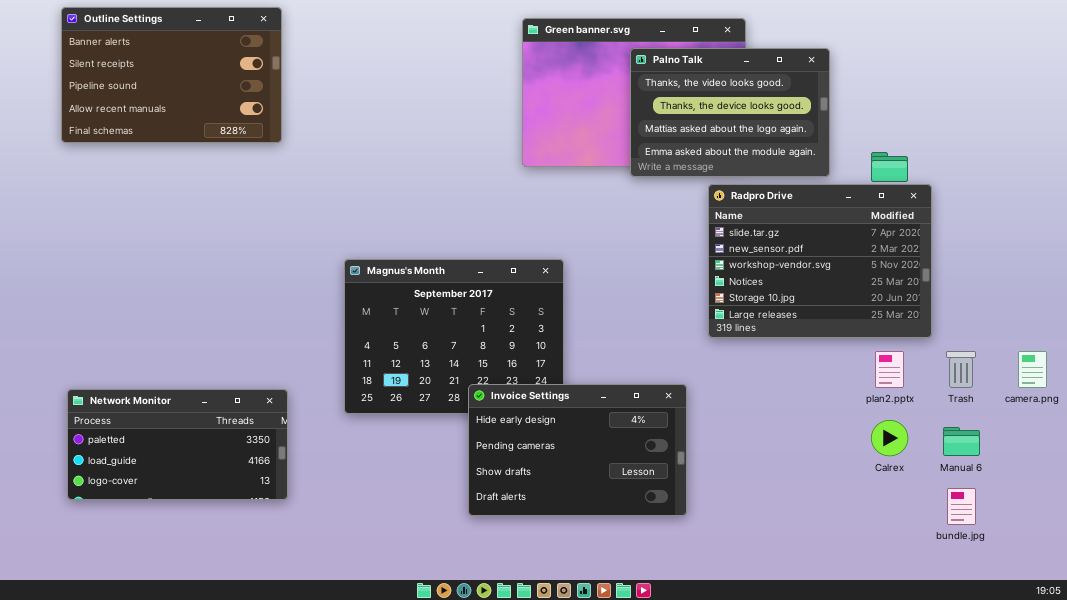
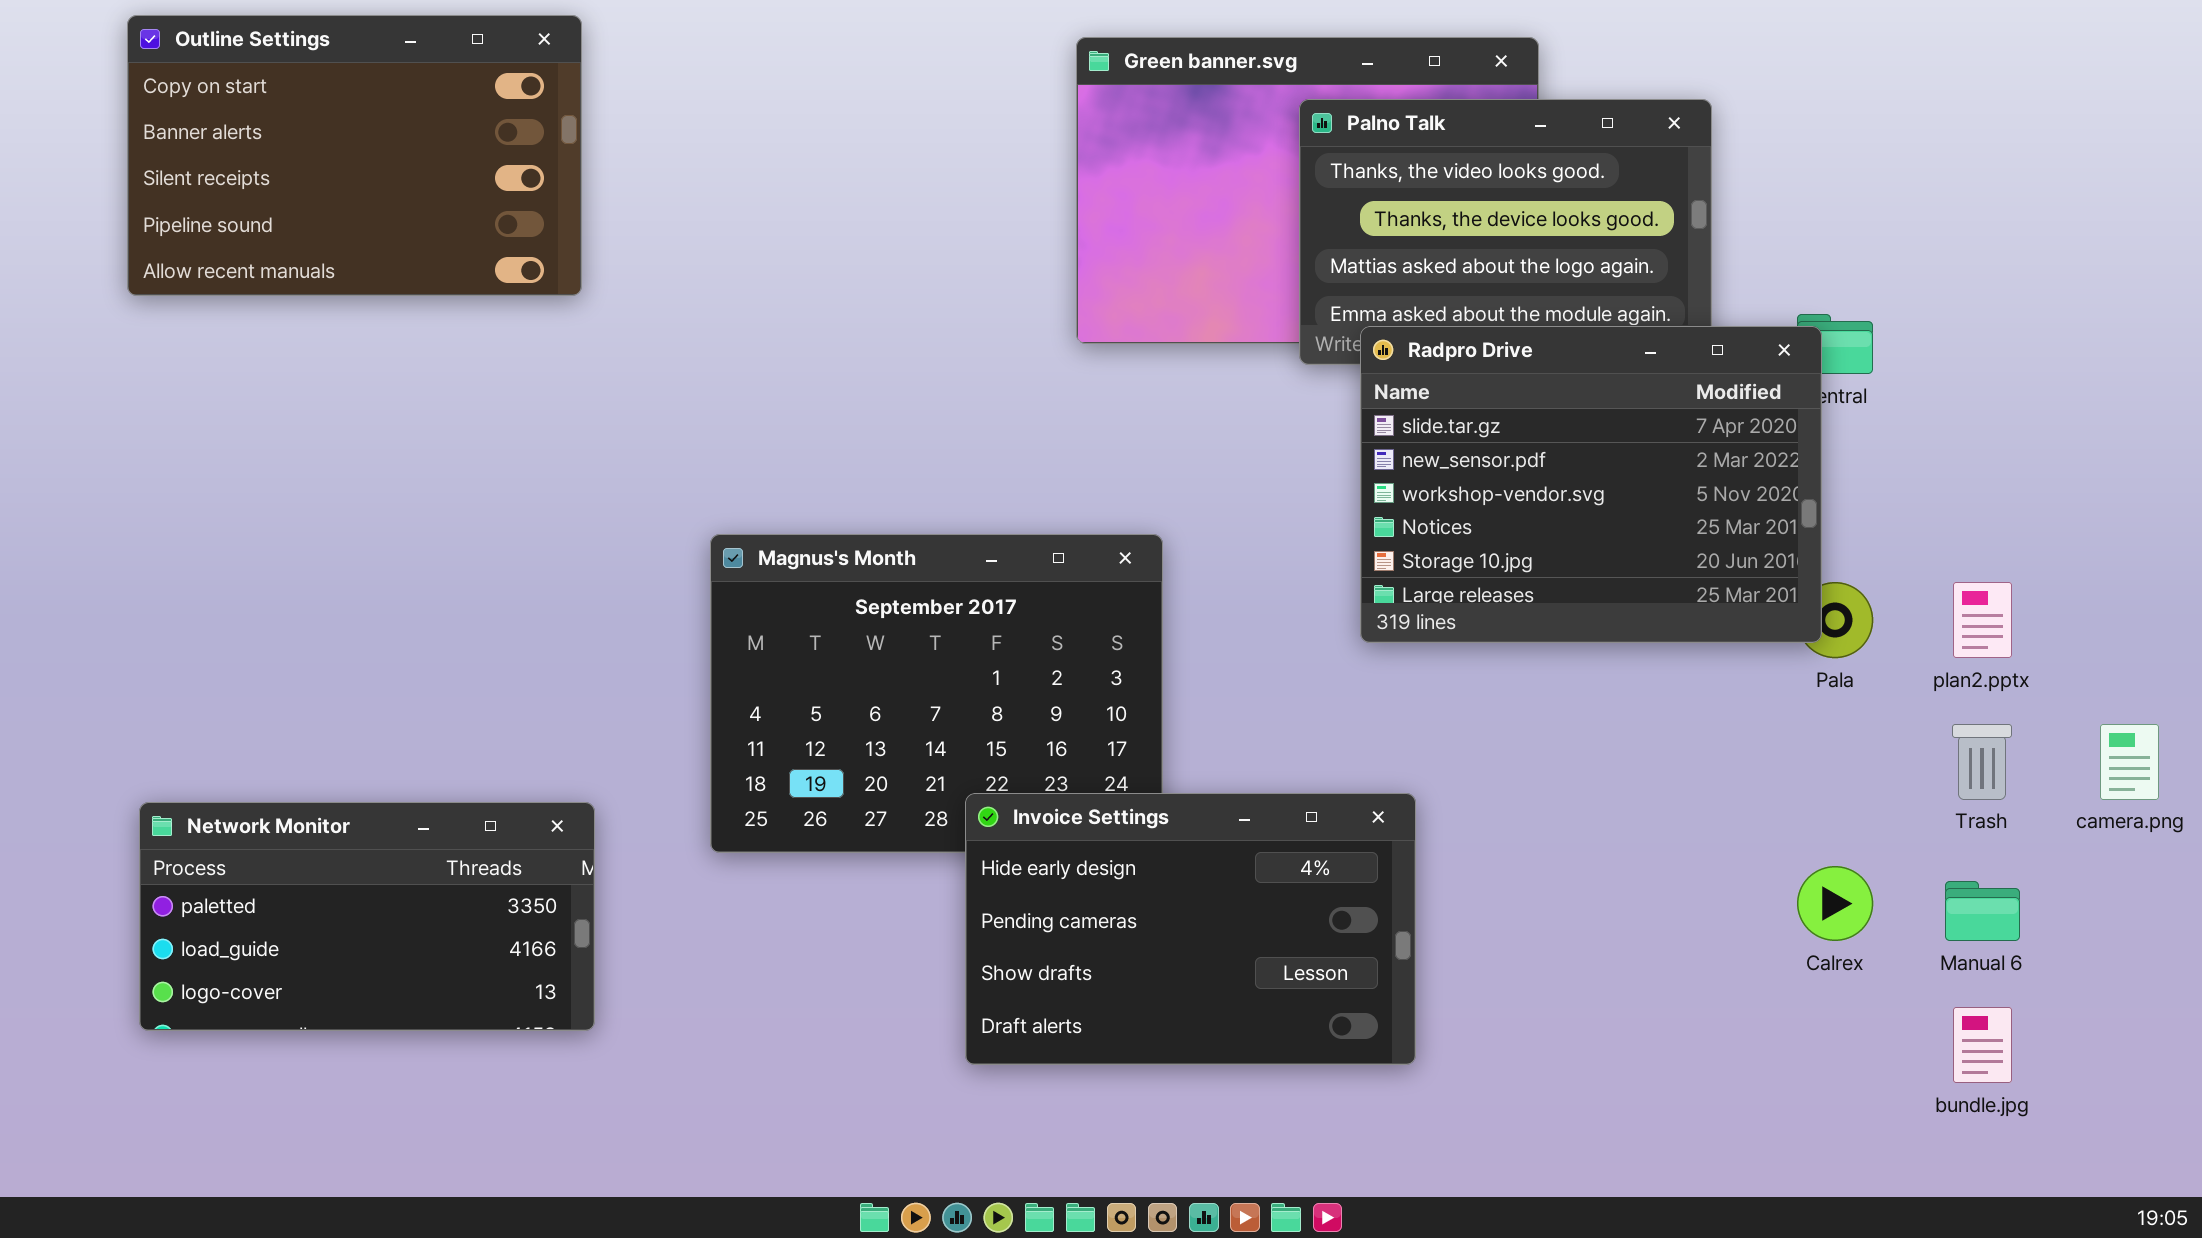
Outline Settings: [61,7,282,143] -> [127,15,582,296], scrolled up 1 row
Radpro Drive: [708,184,932,338] -> [1360,326,1822,643], moved
plan2.pptx: [875,351,904,388] -> [1953,582,2012,658], moved

